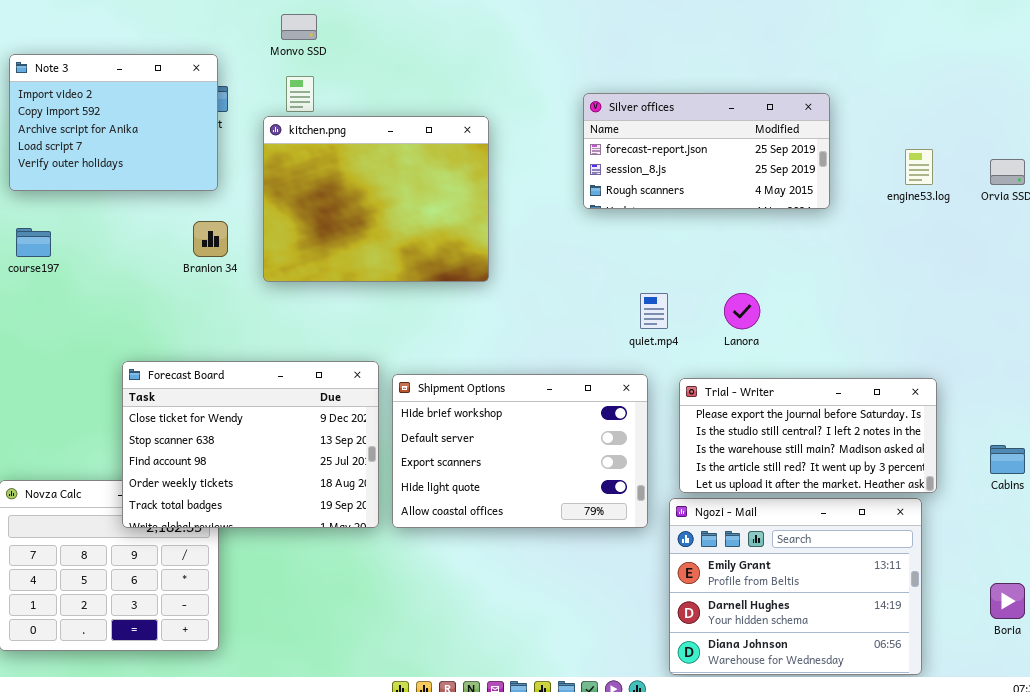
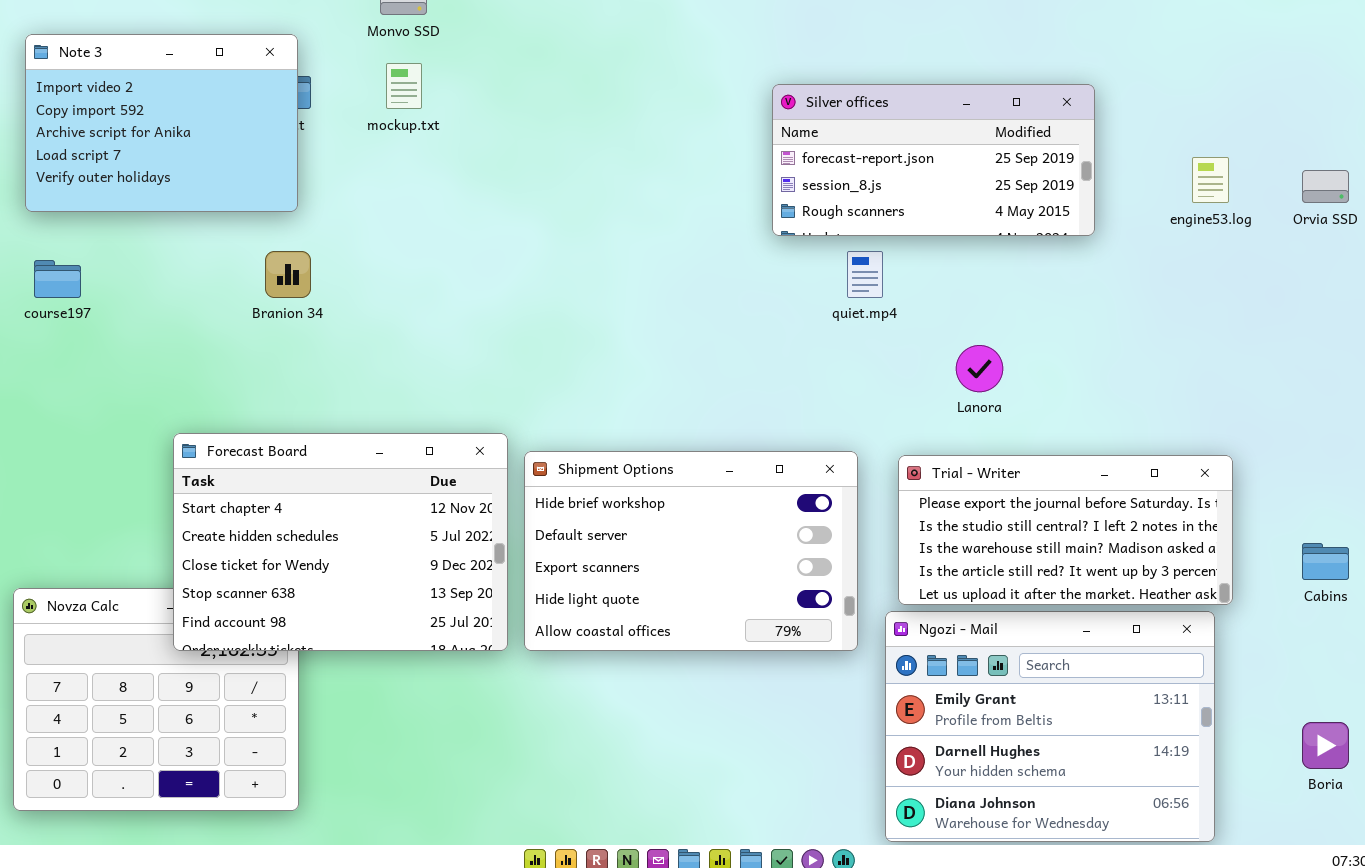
kitchen.png: [263,116,489,282] -> none, closed
quiet.mp4: [640,293,668,329] -> [847,251,883,298], moved
Forecast Board: [122,361,379,528] -> [173,433,508,651], scrolled up 2 rows

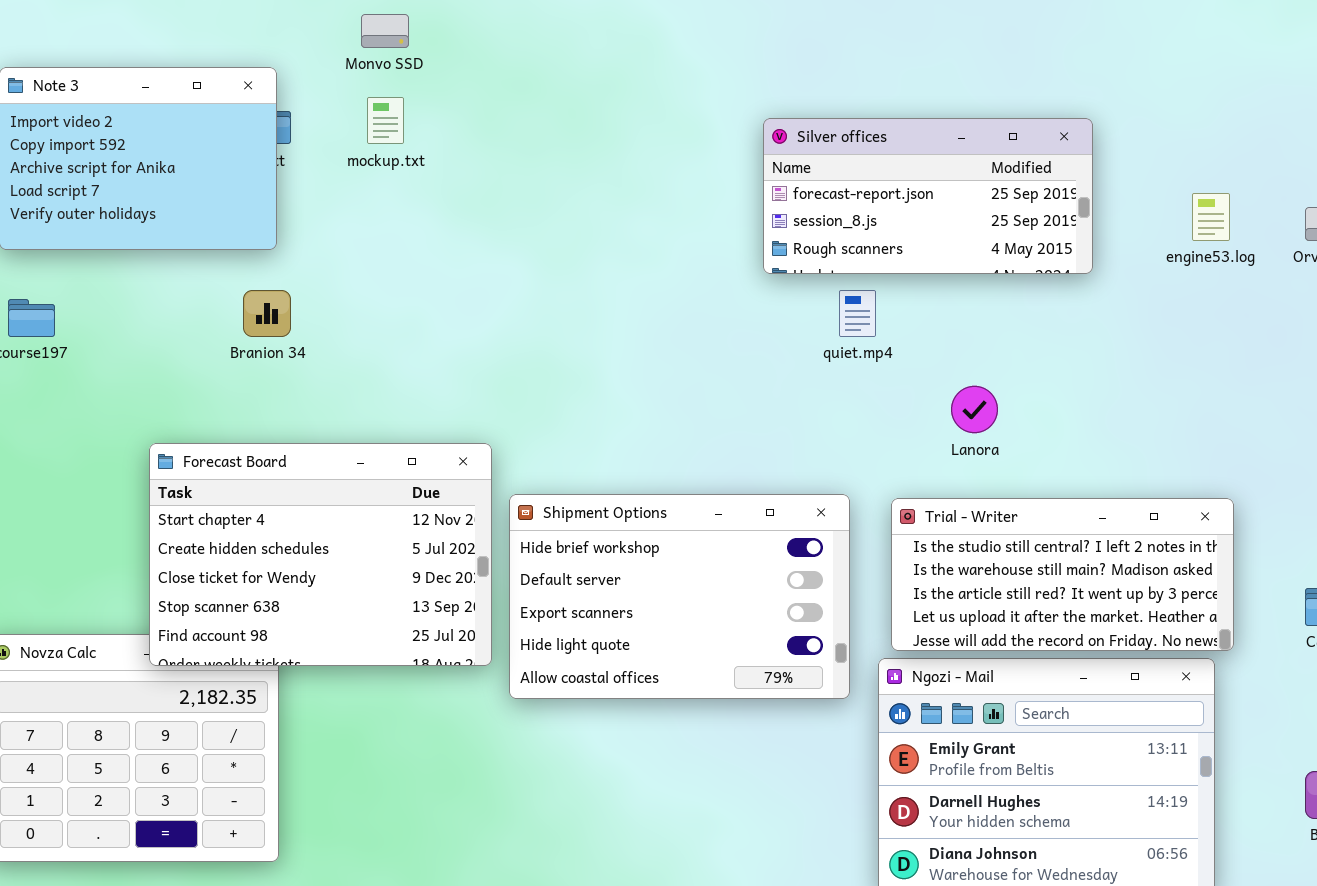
Forecast Board: [173,433,508,651] -> [149,443,492,666], moved
Trial - Writer: [898,455,1233,605] -> [891,498,1234,651], scrolled down 1 row

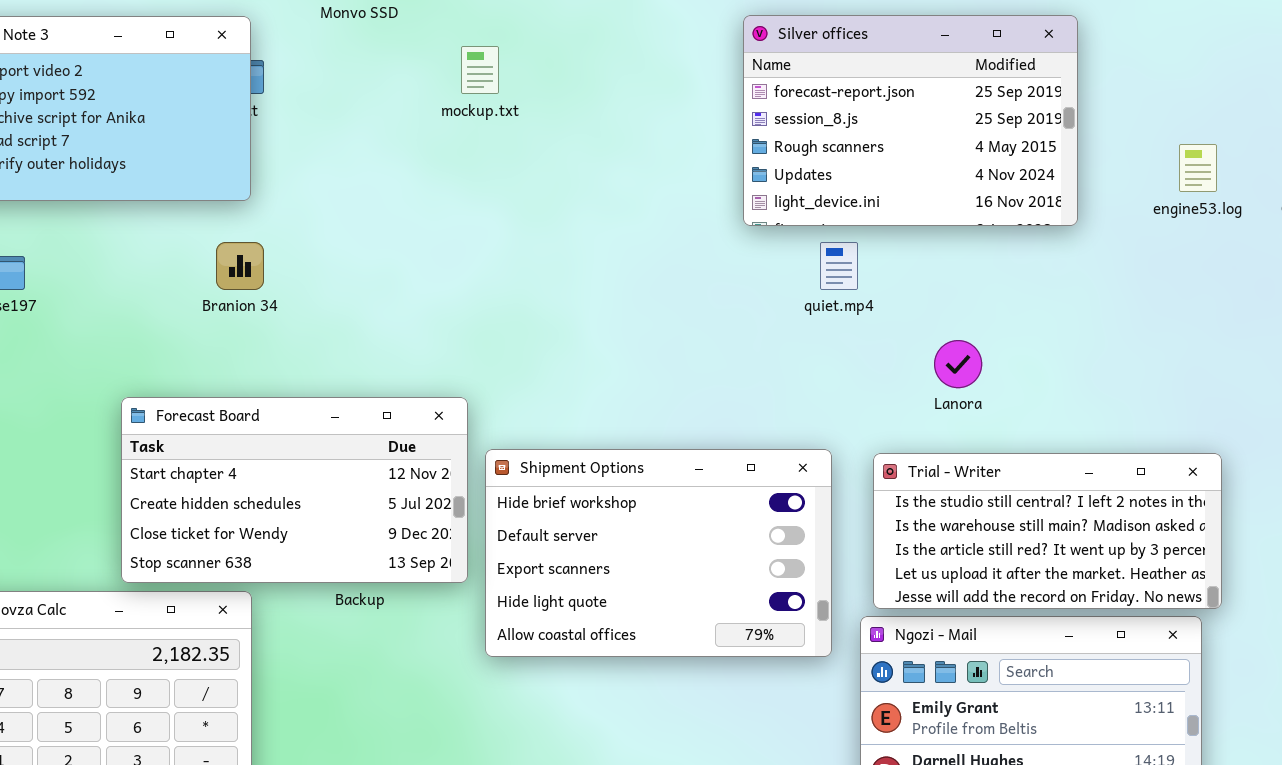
mockup.txt: [367,97,404,144] -> [461,46,499,94], moved
Silver offices: [763,118,1093,274] -> [743,15,1078,226], resized
Forecast Board: [149,443,492,666] -> [121,397,468,583], resized

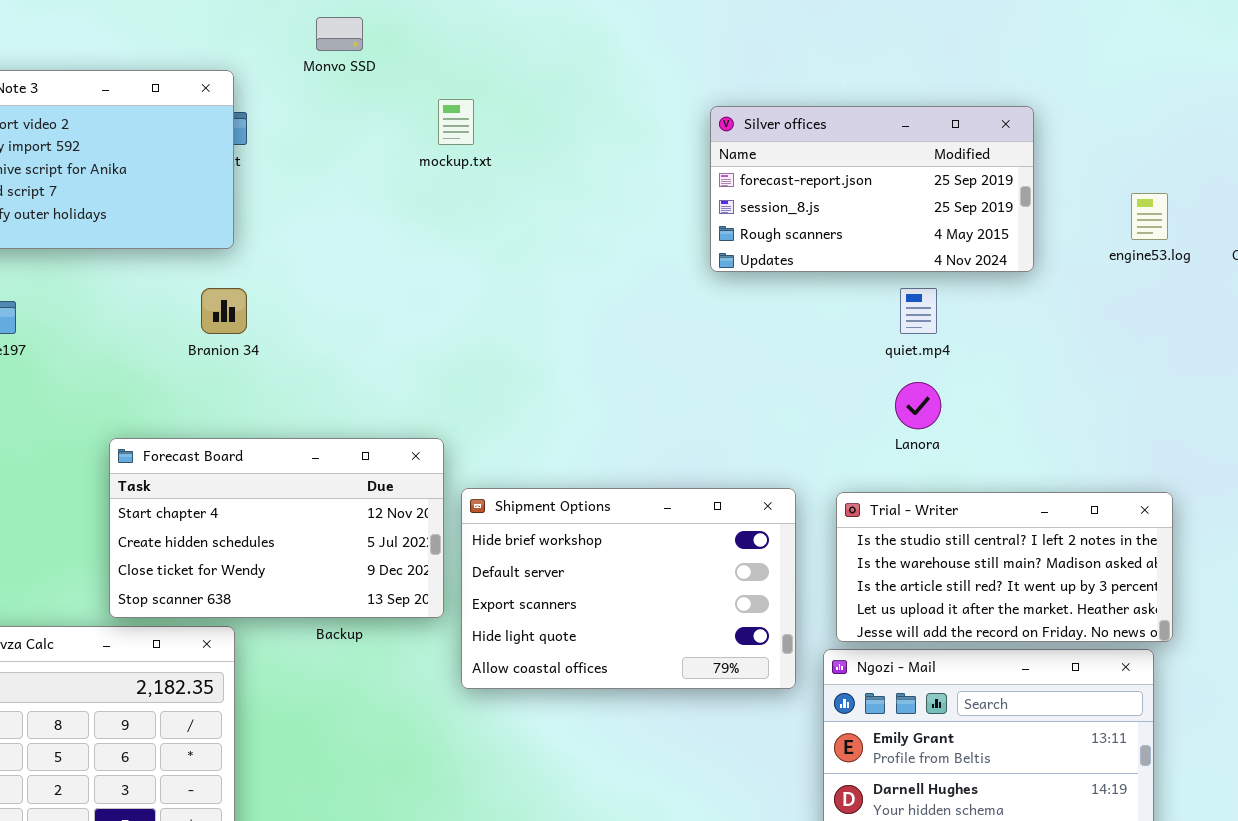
Silver offices: [743,15,1078,226] -> [710,106,1034,272], resized
quiet.mp4: [820,242,858,290] -> [900,288,937,334], moved

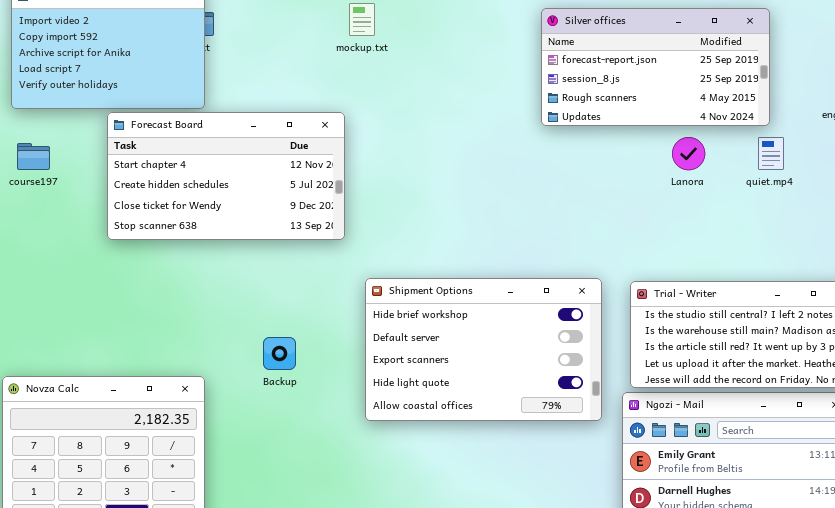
quiet.mp4: [900,288,937,334] -> [758,137,784,170], moved
Lanora: [895,382,941,429] -> [672,137,705,170], moved
Forecast Board: [109,438,444,618] -> [107,112,345,240], moved

